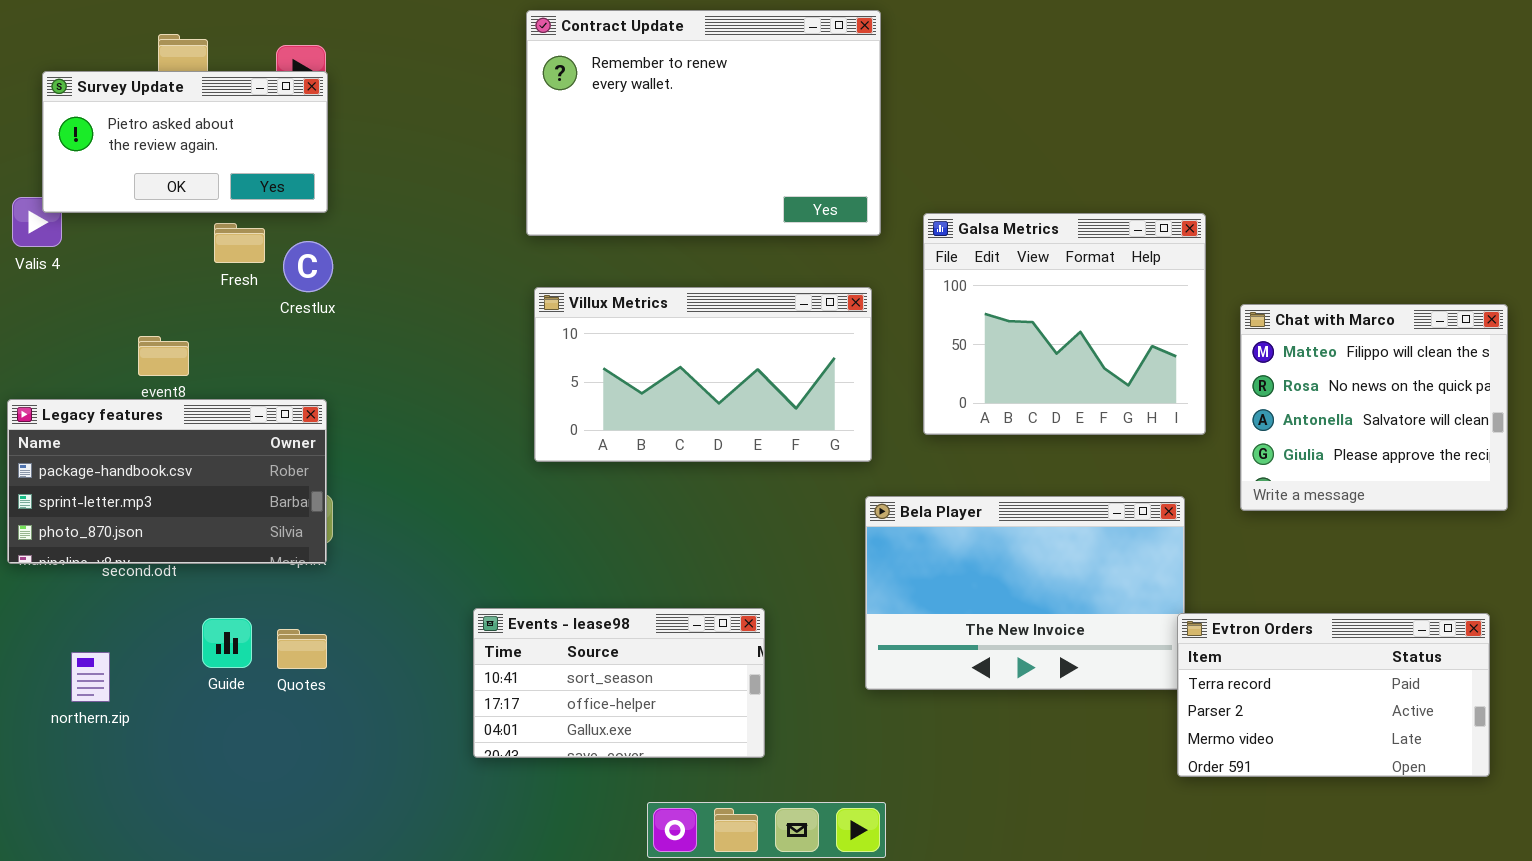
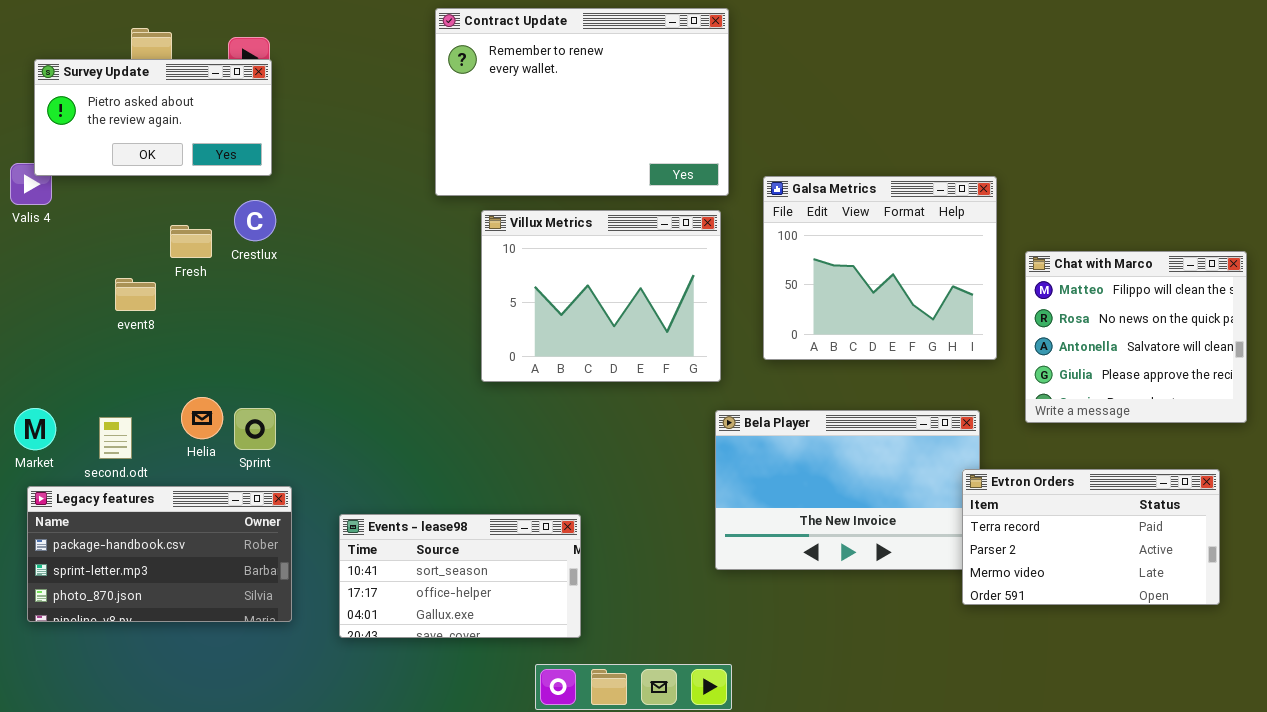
Fresh: [214,223,265,263] -> [170,225,212,258], moved
Villux Metrics: [534,287,872,462] -> [481,210,721,382], resized
Legacy features: [7,399,327,564] -> [27,486,292,622], moved
Events - lease98: [473,608,765,758] -> [339,514,581,638], moved
Evtron Orders: [1177,613,1490,777] -> [962,469,1220,605], moved

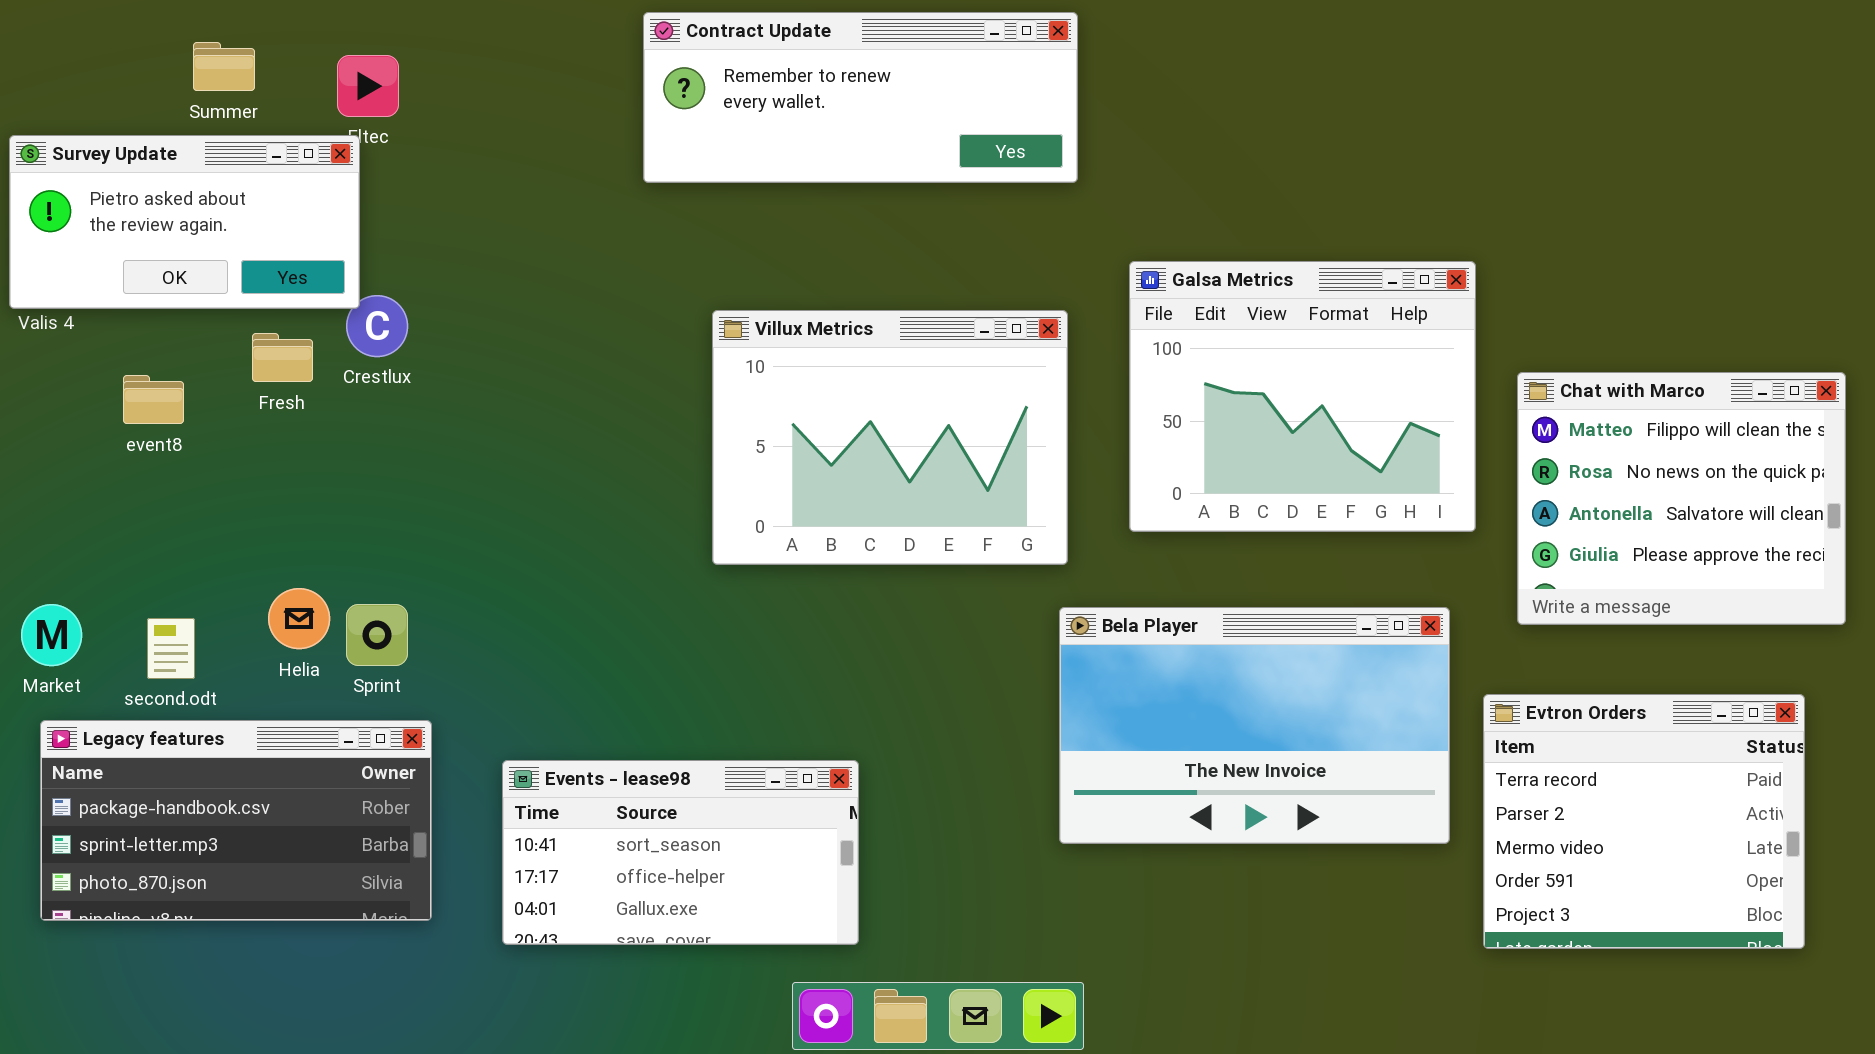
Contract Update: [435,8,729,196] -> [643,12,1078,183], resized
Survey Update: [34,59,272,176] -> [9,135,360,309], moved
event8: [115,278,156,311] -> [123,375,184,424], moved
Evtron Orders: [962,469,1220,605] -> [1483,694,1805,949], resized

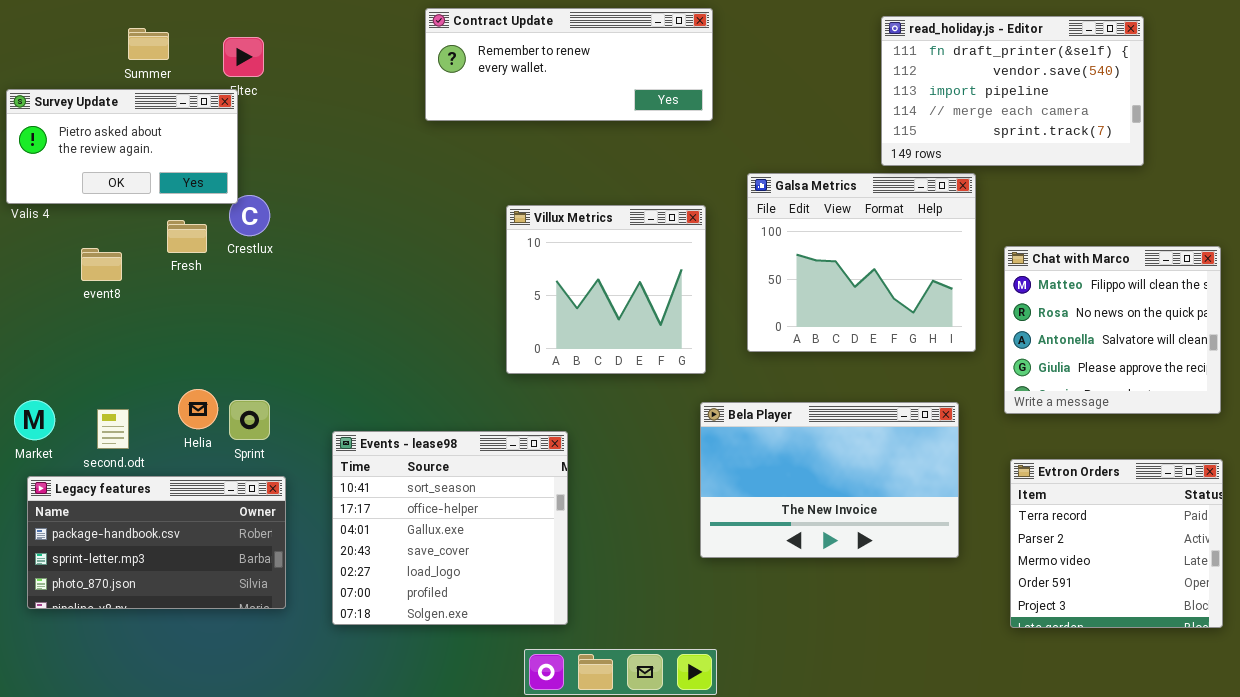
read_holiday.js - Editor: none -> [881,16,1144,166], opened
Villux Metrics: [712,310,1068,565] -> [506,205,706,374], resized
Evtron Orders: [1483,694,1805,949] -> [1010,459,1223,628], moved
Events - lease98: [502,760,859,945] -> [332,431,568,625], resized

